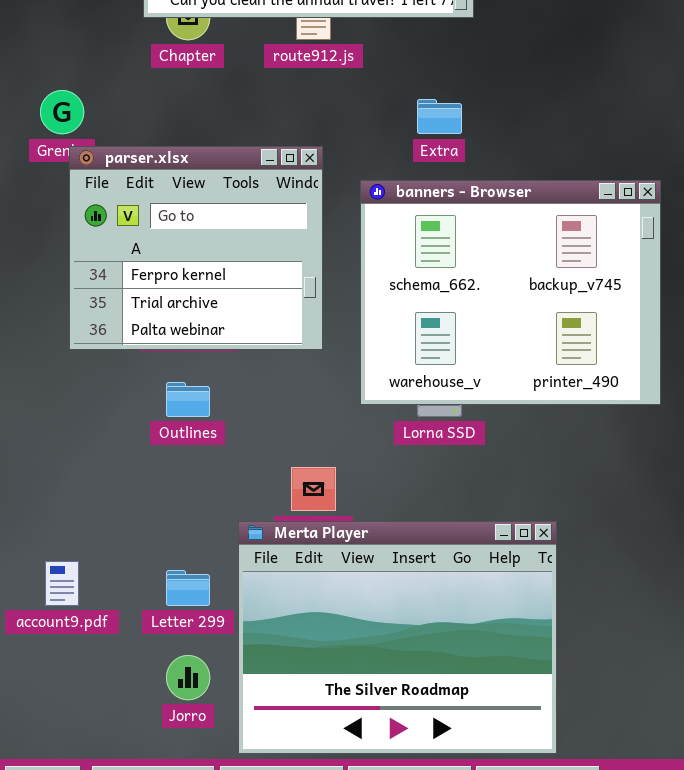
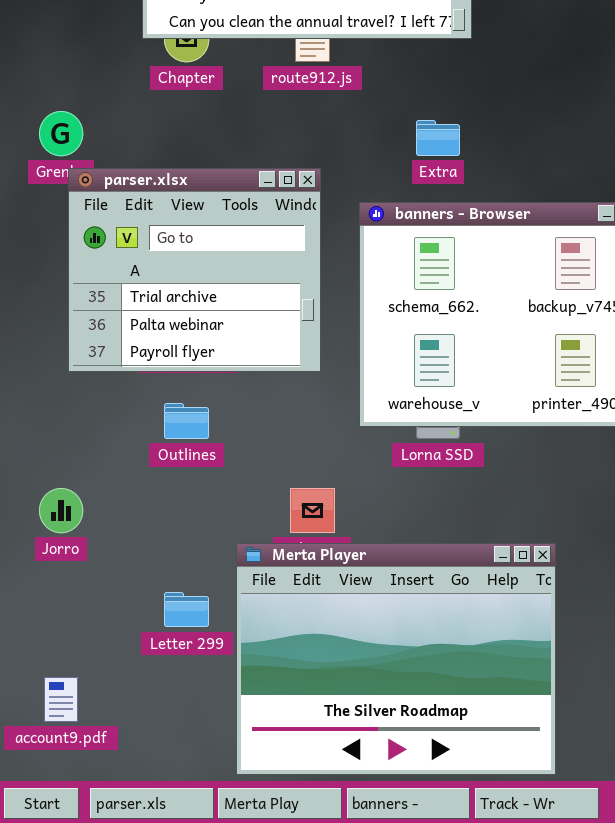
parser.xlsx: [69,146,323,350] -> [68,168,321,372], scrolled down 1 row
account9.pdf: [45,561,79,606] -> [44,677,78,722], moved
Jorro: [166,655,210,700] -> [39,488,83,533], moved

